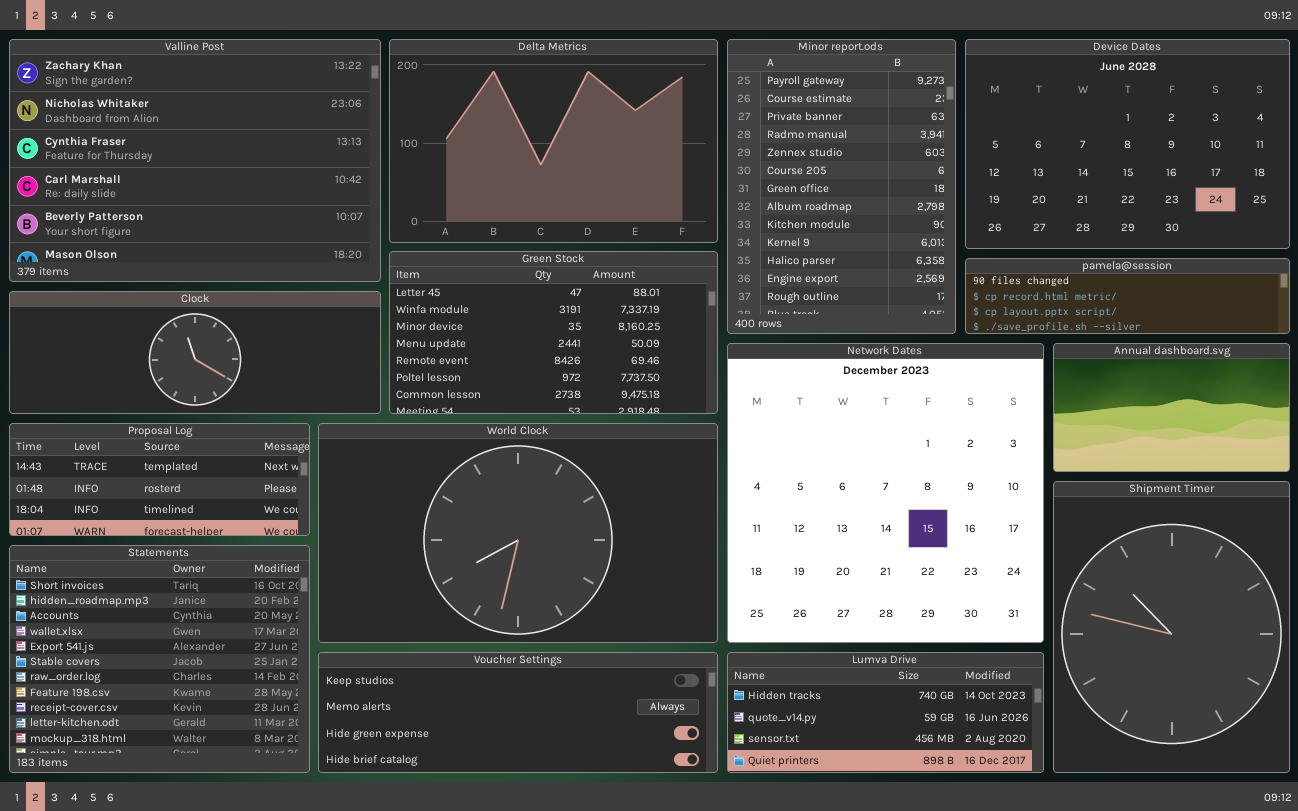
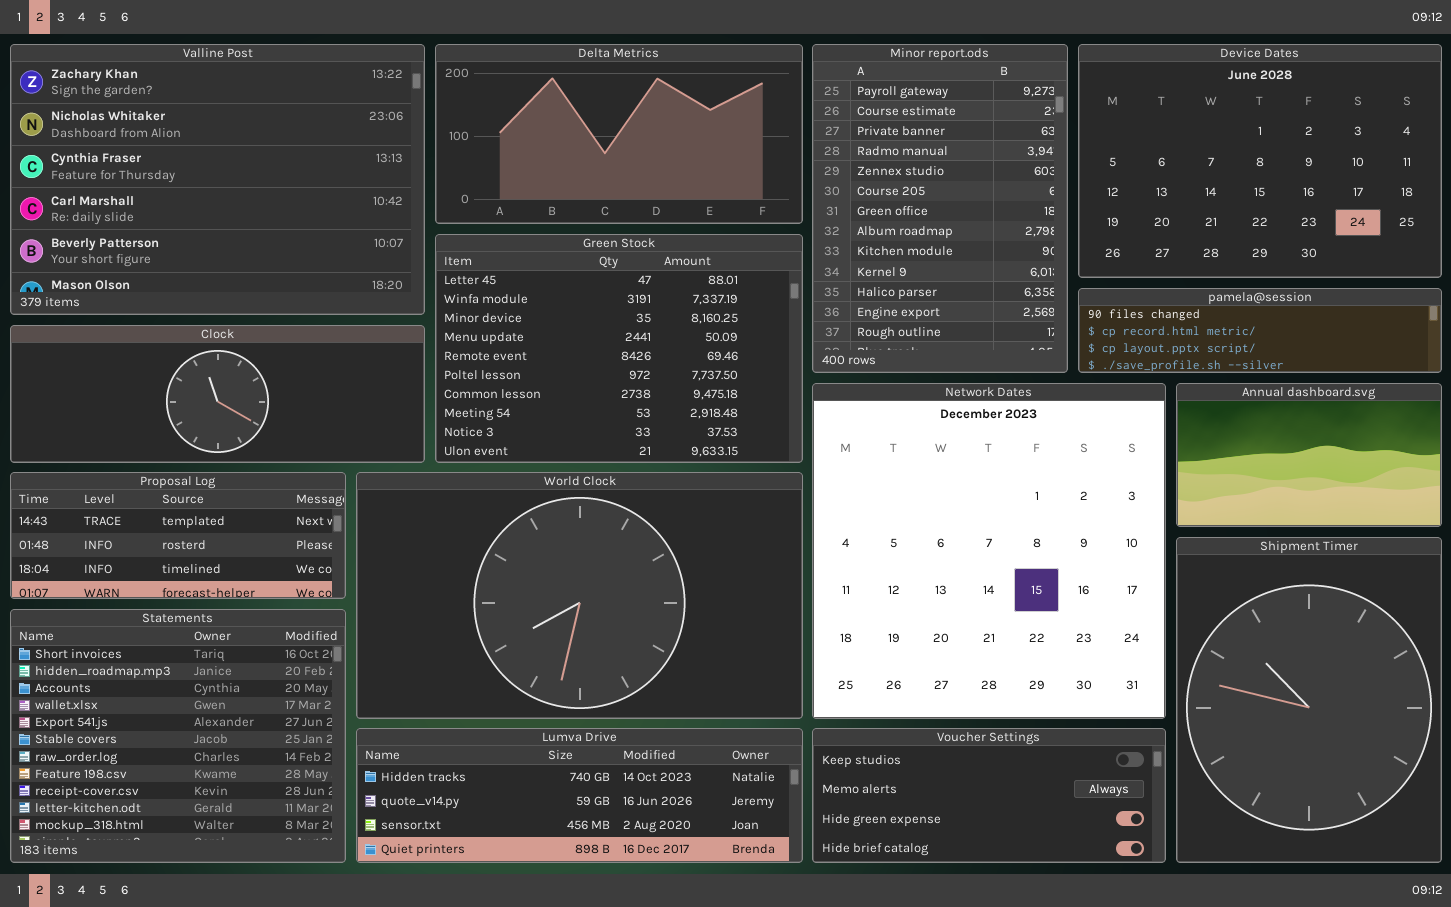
Delta Metrics: [389,39,718,243] -> [435,44,803,224], resized
Green Stock: [389,251,718,414] -> [435,234,803,463], resized
Voucher Settings: [318,652,718,773] -> [812,728,1166,863], moved, resized
Lumva Drive: [727,652,1044,773] -> [356,728,803,863], moved, resized

